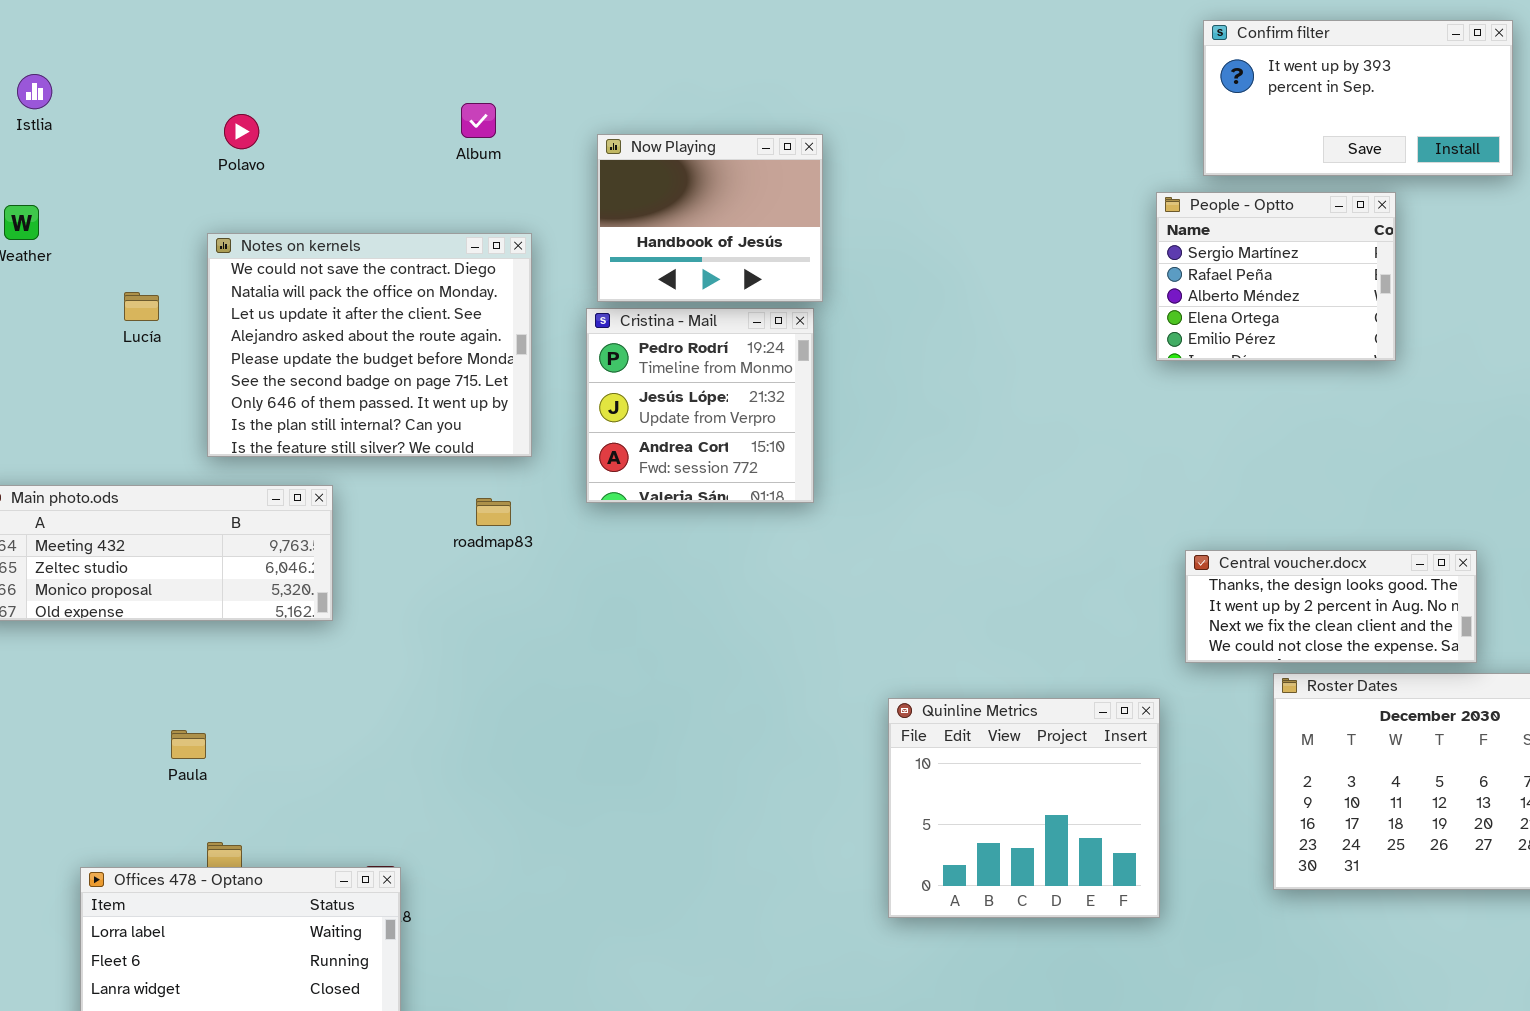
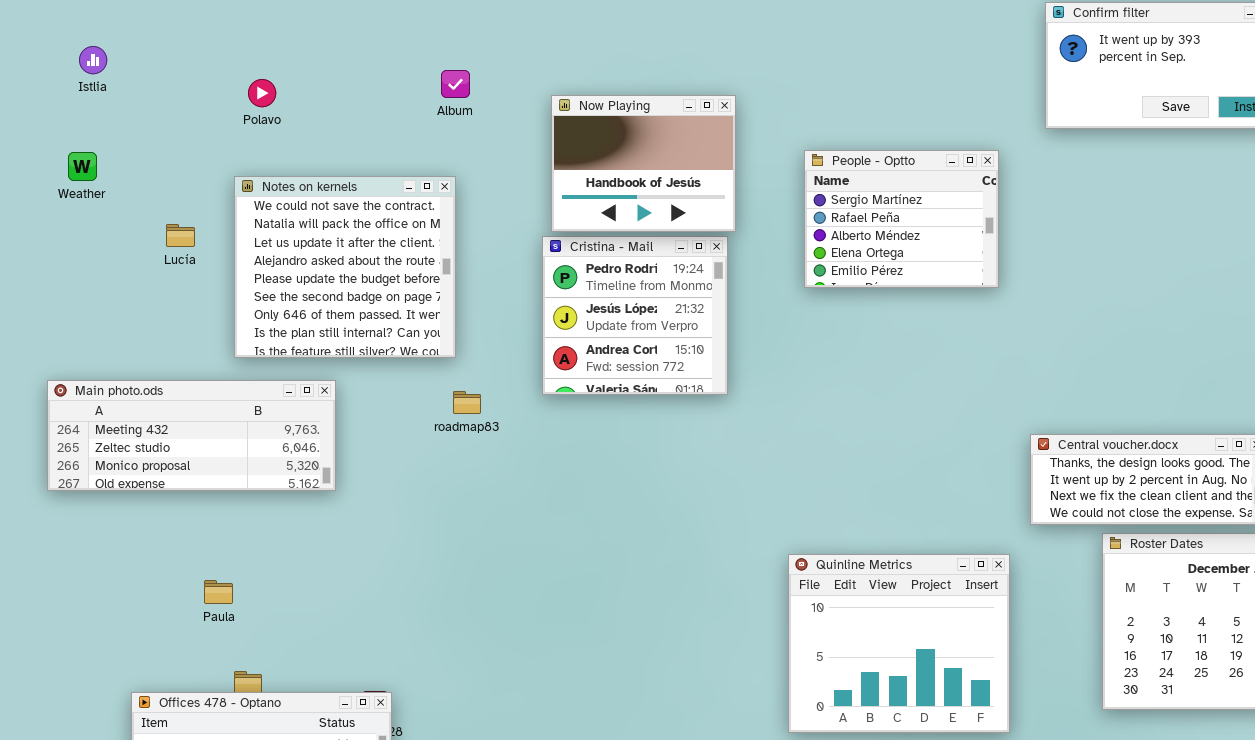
People - Optto: [1156,192,1396,361] -> [804,150,999,288], moved
Notes on kernels: [207,233,532,457] -> [234,176,456,358], resized

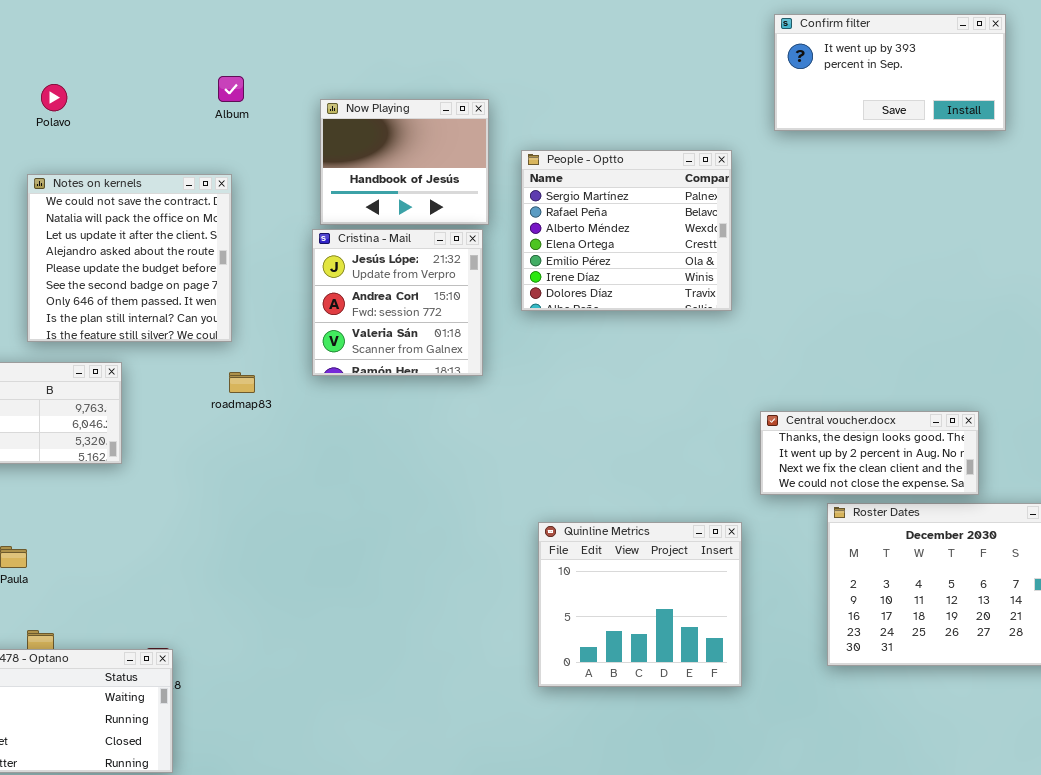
People - Optto: [804,150,999,288] -> [521,150,732,311], resized
Cristina - Mail: [542,236,728,395] -> [312,229,483,376], scrolled down 1 row

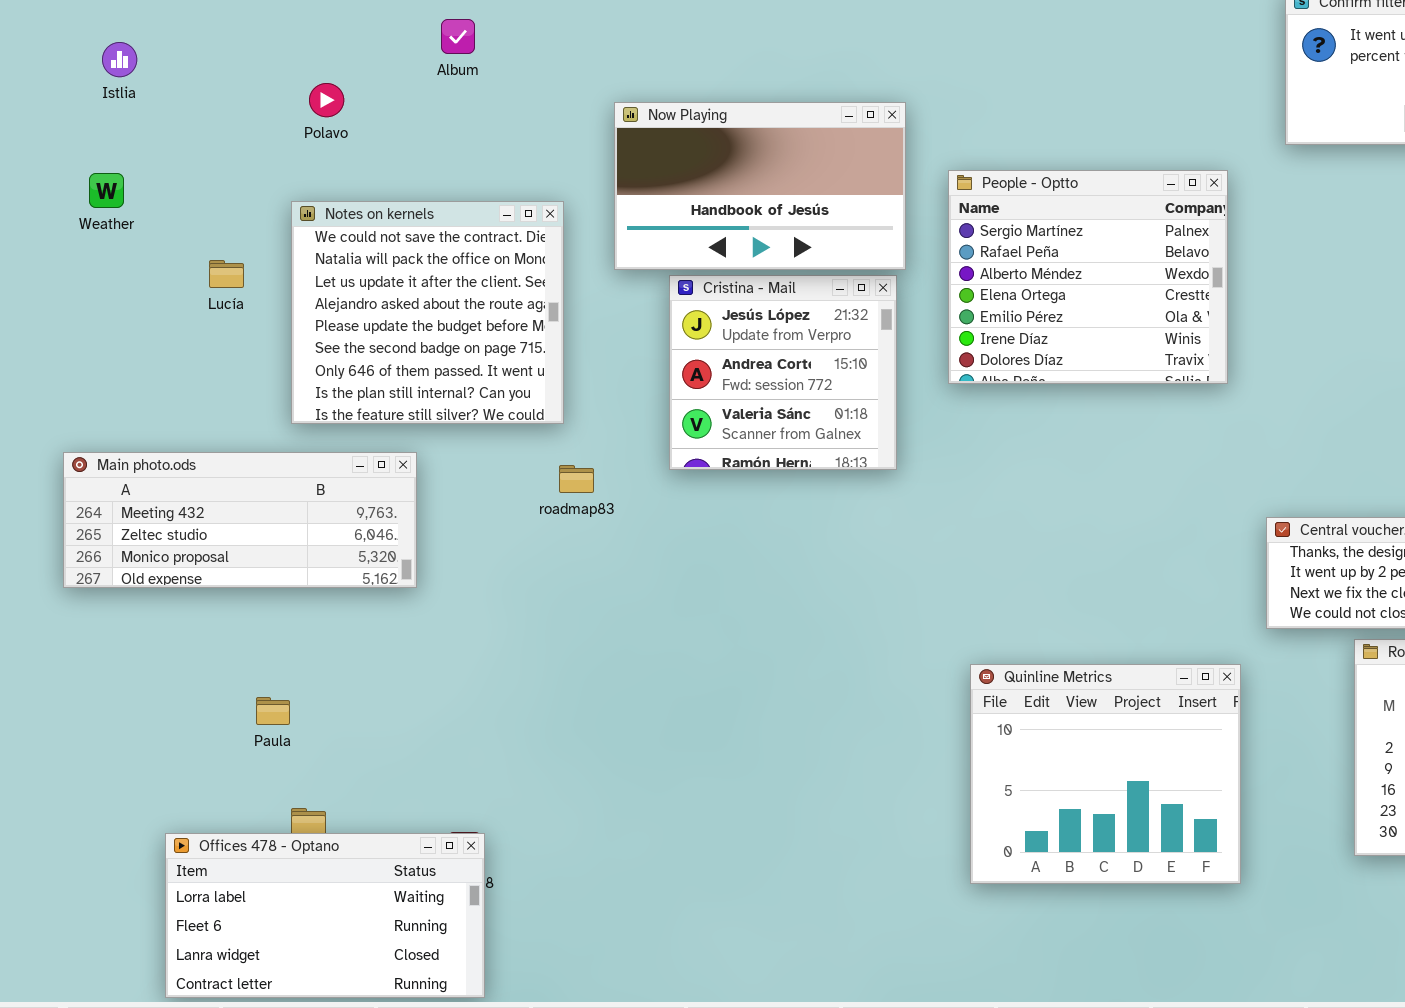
Album: [218,76,244,102] -> [441,19,475,54], moved
Now Playing: [320,99,489,225] -> [614,102,906,270], resized

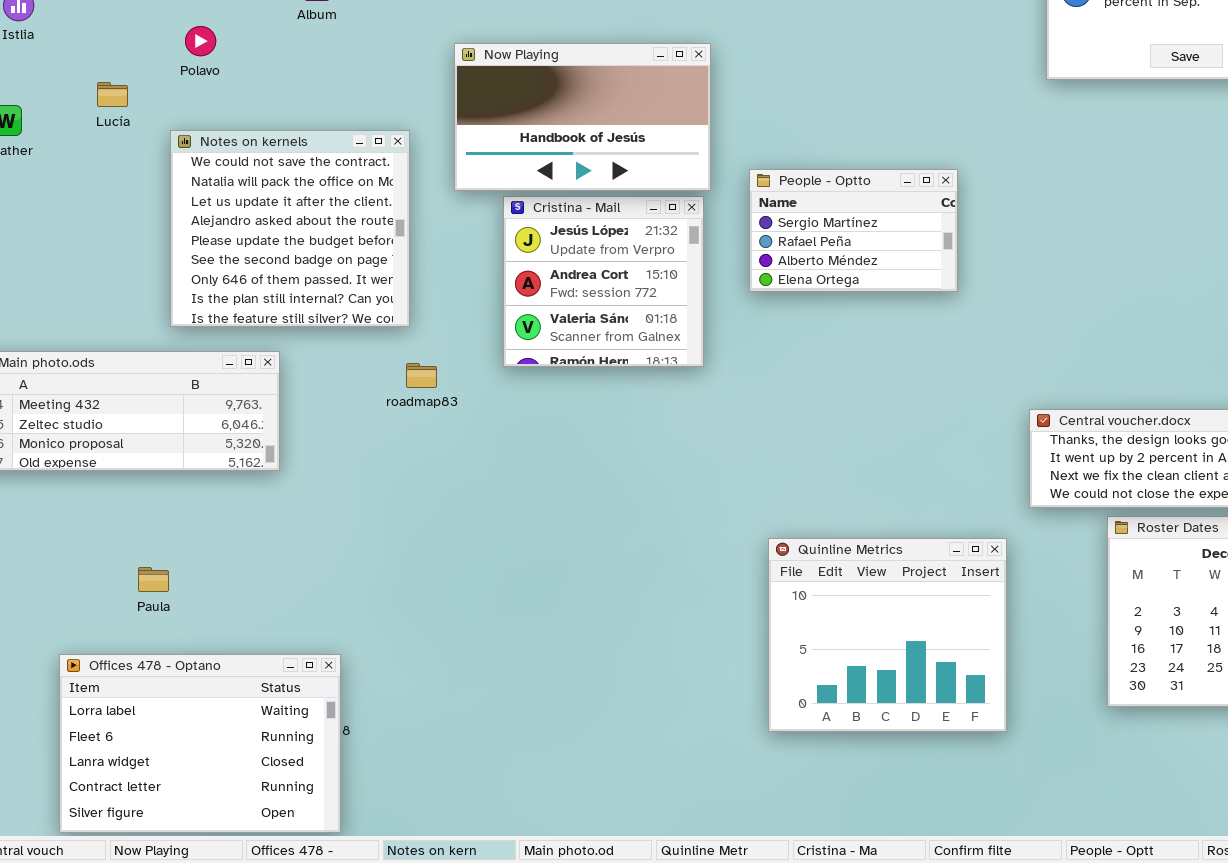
People - Optto: [948,170,1228,384] -> [749,169,958,292], resized
Lucía: [209,260,244,288] -> [97,82,128,107], moved
Offices 478 - Optano: [165,833,485,998] -> [59,654,341,833], resized

